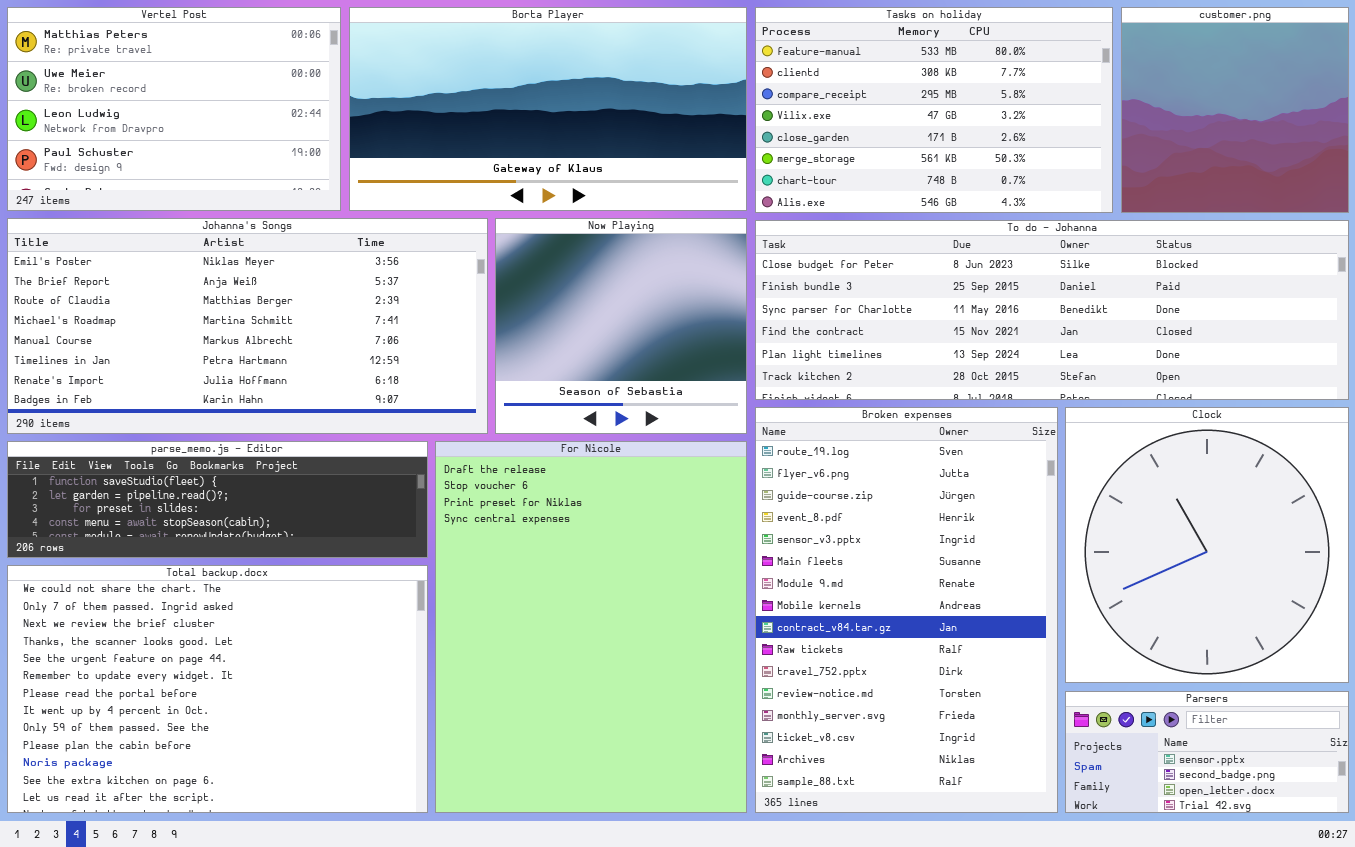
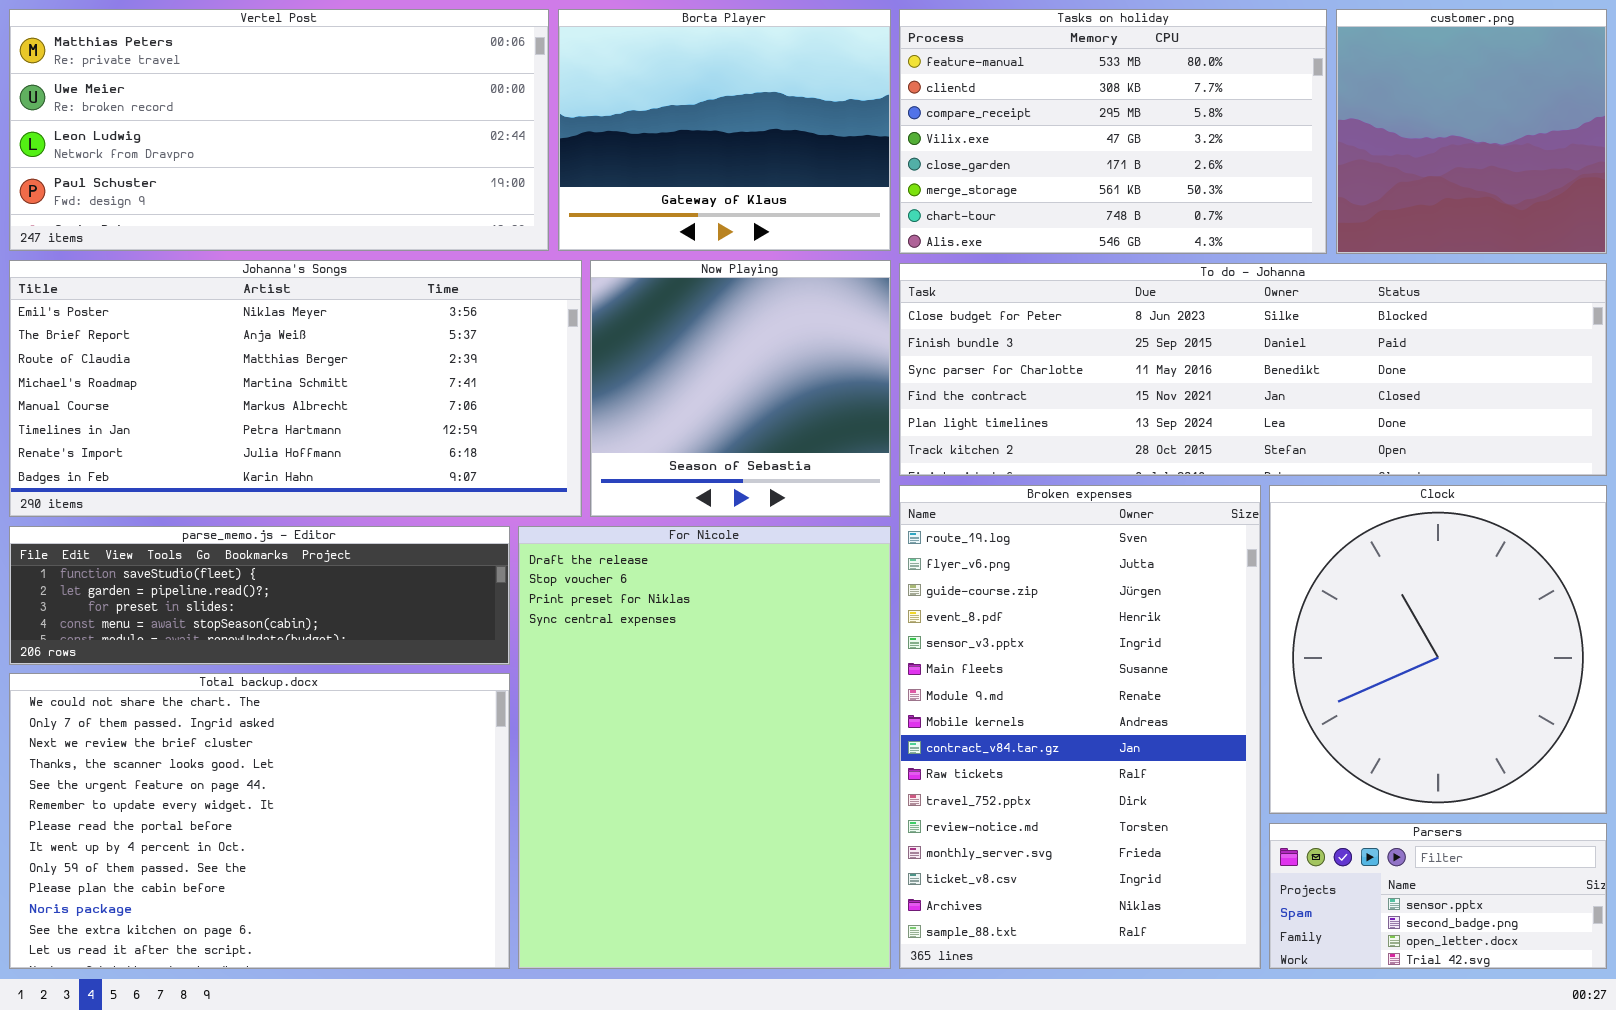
Vertel Post: [7,7,341,211] -> [9,9,549,251], resized
Borta Player: [349,7,747,211] -> [558,9,891,251], resized

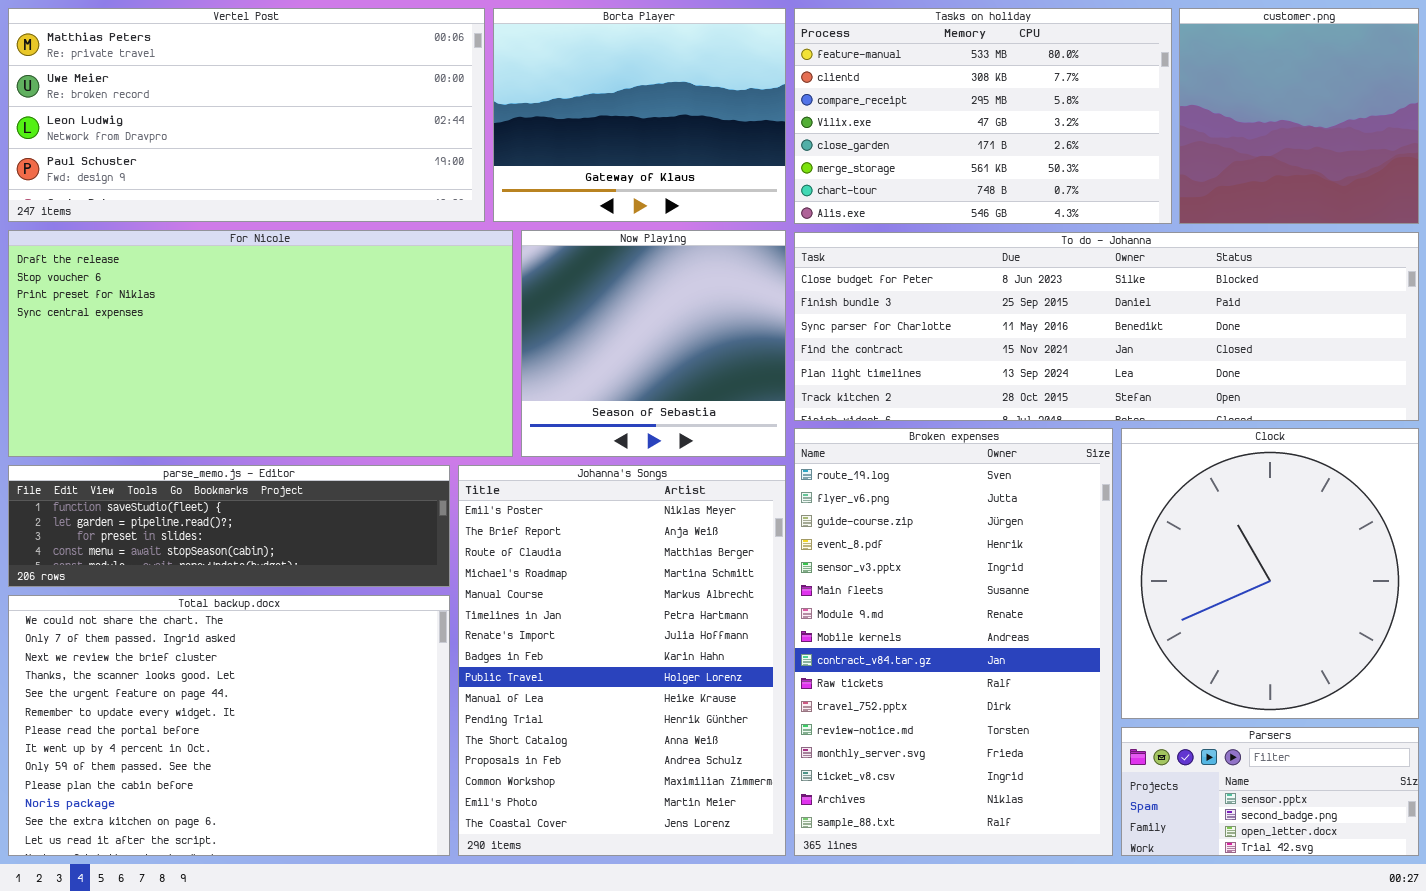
Johanna's Songs: [9,260,582,517] -> [458,465,786,856], moved, resized
For Nicole: [518,526,891,969] -> [8,230,513,457], moved, resized

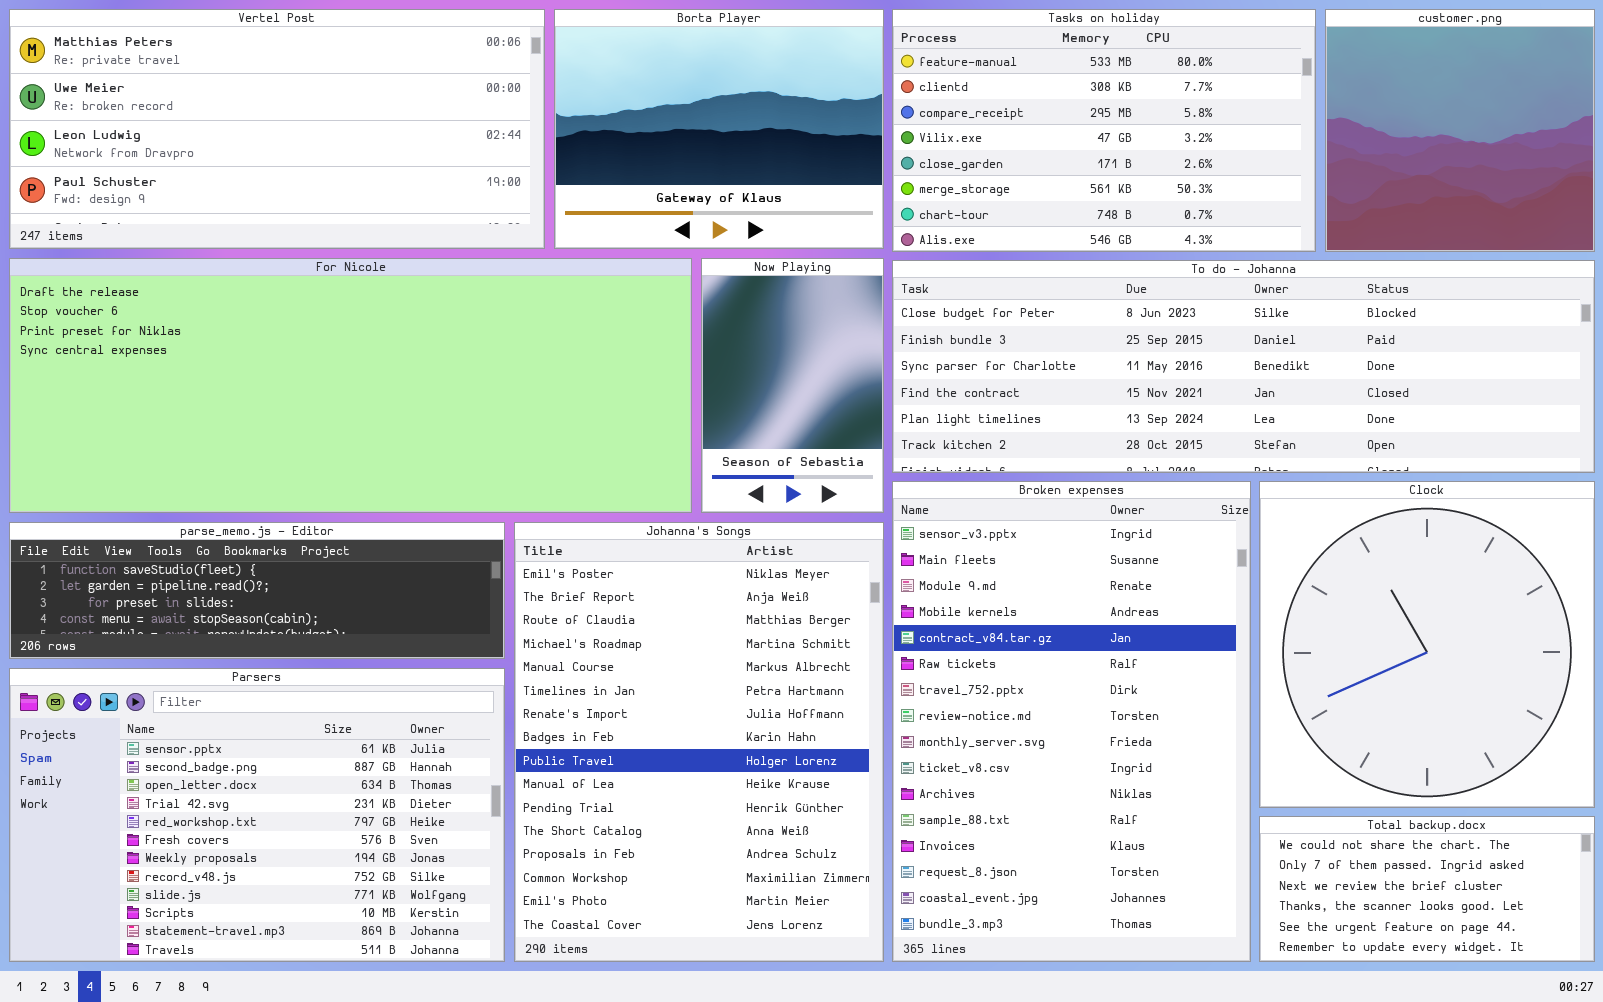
For Nicole: [8,230,513,457] -> [9,258,692,513], resized
Now Playing: [521,230,786,457] -> [701,258,884,513], resized
Broken expenses: [794,428,1113,856] -> [892,481,1251,962], scrolled down 4 rows
Total backup.docx: [8,595,450,856] -> [1259,816,1595,962], moved, resized
Parsers: [1121,727,1419,856] -> [9,668,505,962], moved, resized

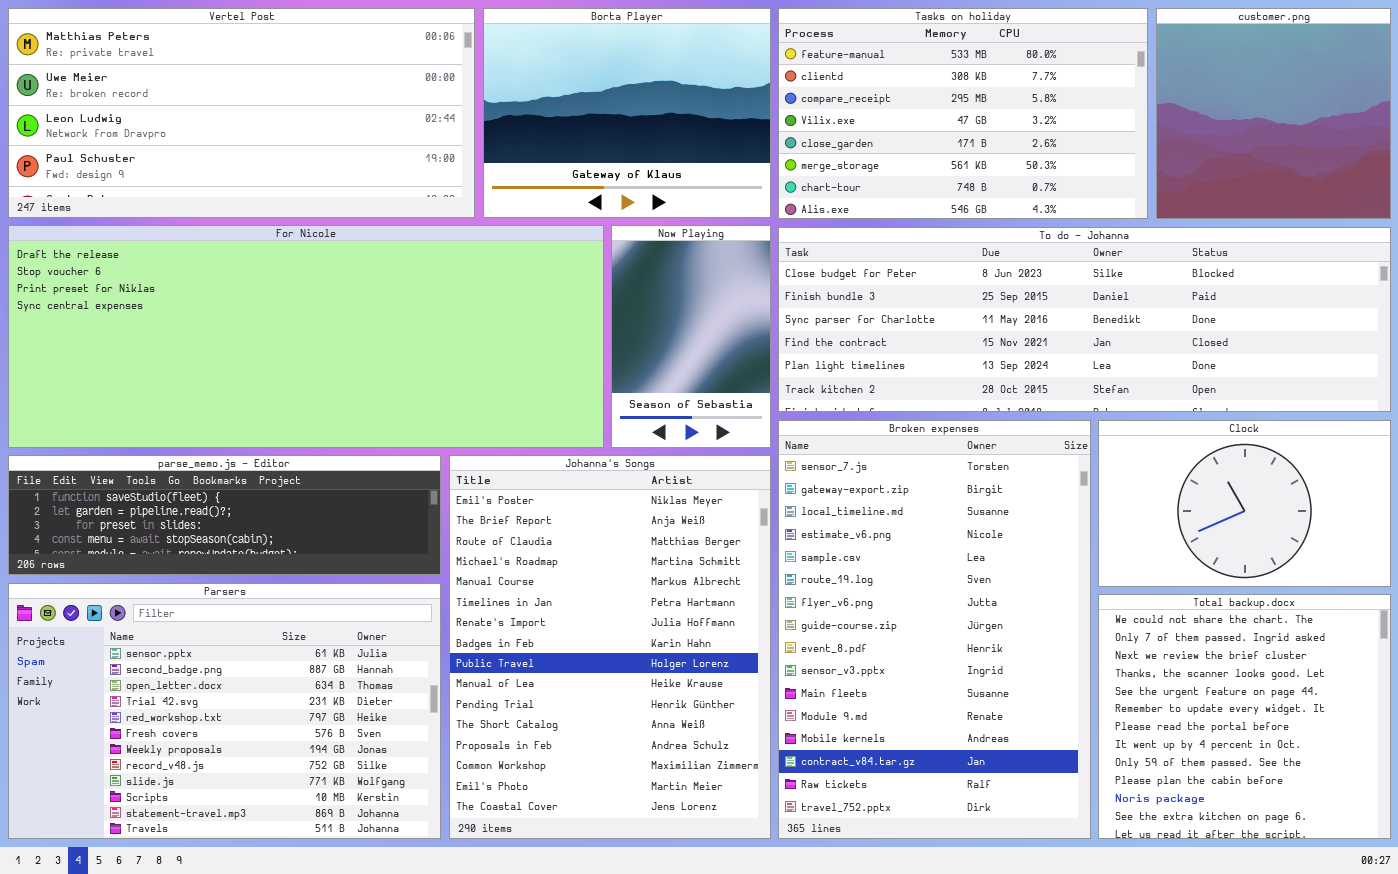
Broken expenses: [892,481,1251,962] -> [778,420,1091,839], scrolled up 9 rows
Clock: [1259,481,1595,808] -> [1098,420,1391,587], resized
Total backup.docx: [1259,816,1595,962] -> [1098,594,1391,839], resized

